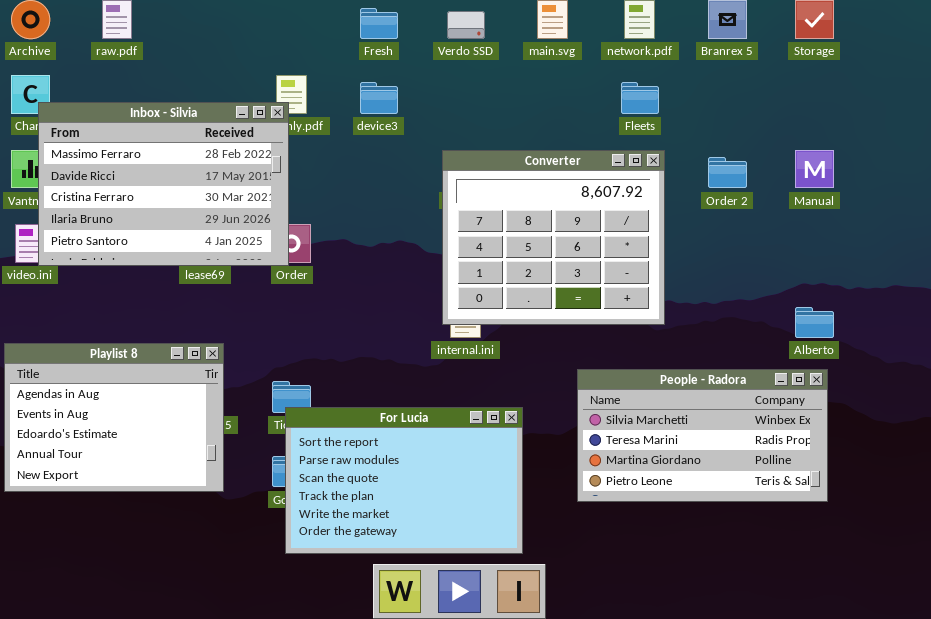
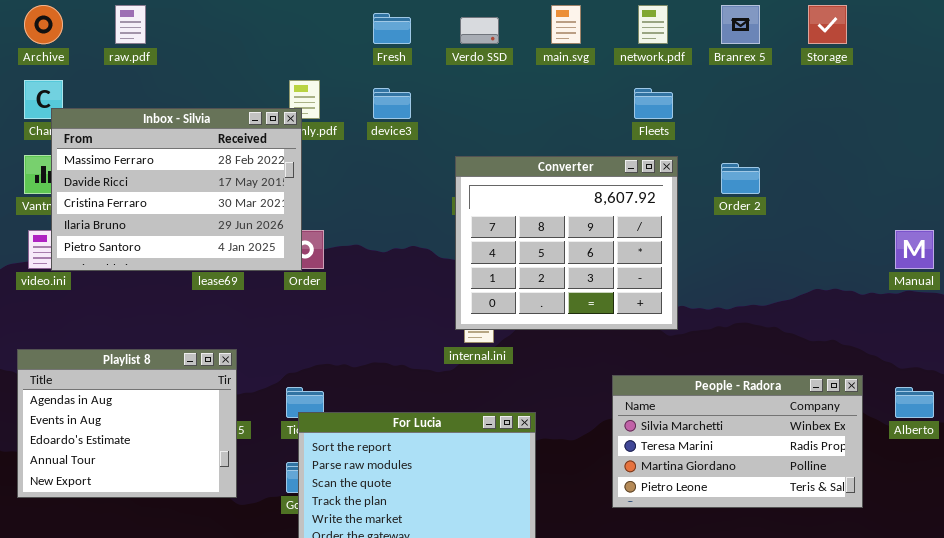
Manual: [795,150,834,188] -> [895,230,934,269], moved
Alberto: [795,307,834,338] -> [895,387,934,418], moved
People - Radora: [577,369,828,502] -> [612,375,863,508], moved

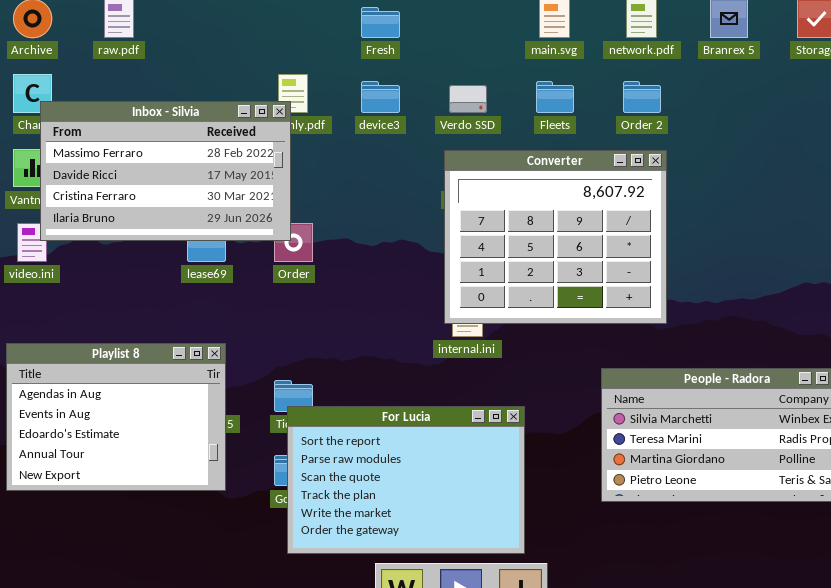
Verdo SSD: [460,17,499,44] -> [449,85,487,113], moved
Fleets: [634,88,673,119] -> [536,81,574,113], moved
Inbox - Silvia: [51,108,302,271] -> [40,101,291,241], resized
Order 2: [721,163,760,194] -> [623,81,661,113], moved

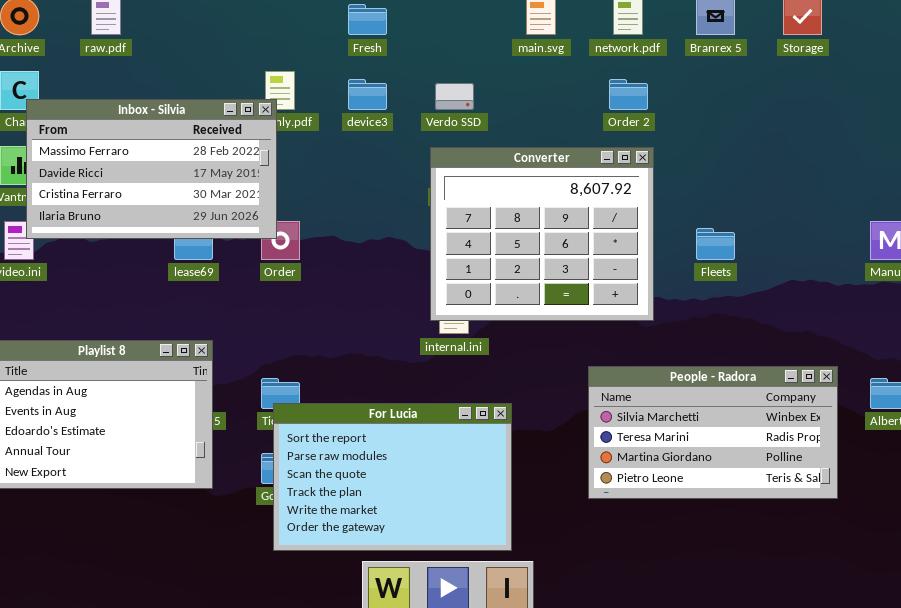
Fleets: [536,81,574,113] -> [696,228,735,260], moved

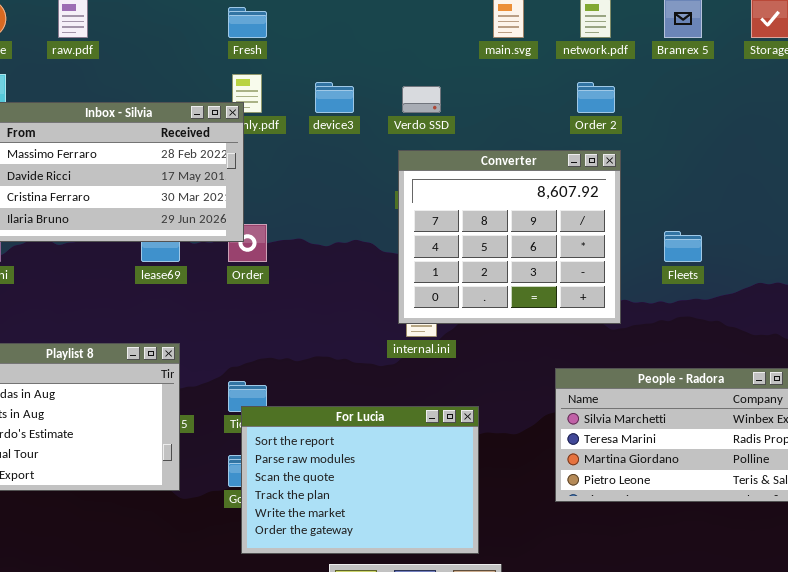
Fresh: [348,4,387,35] -> [228,7,267,38], moved

